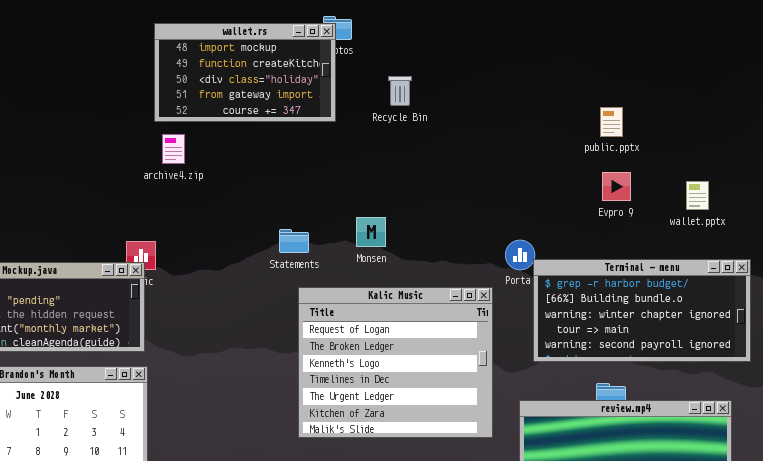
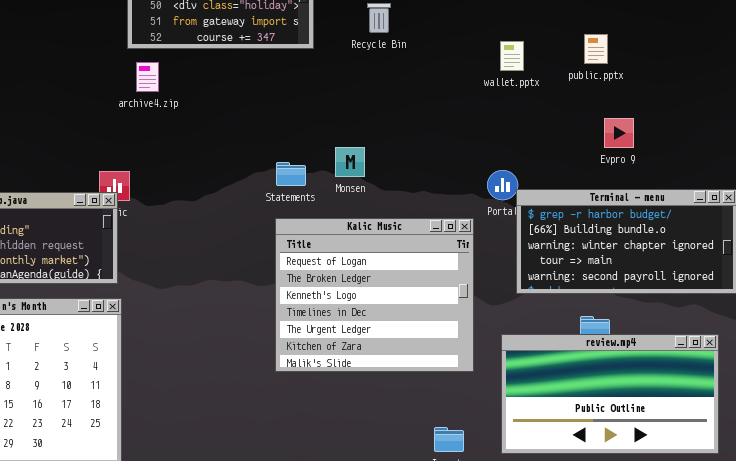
Evpro 9: [602,172,631,201] -> [604,118,634,148], moved
wallet.pptx: [686,181,709,210] -> [500,41,524,71], moved
Statements: [279,229,309,253] -> [276,162,306,186], moved

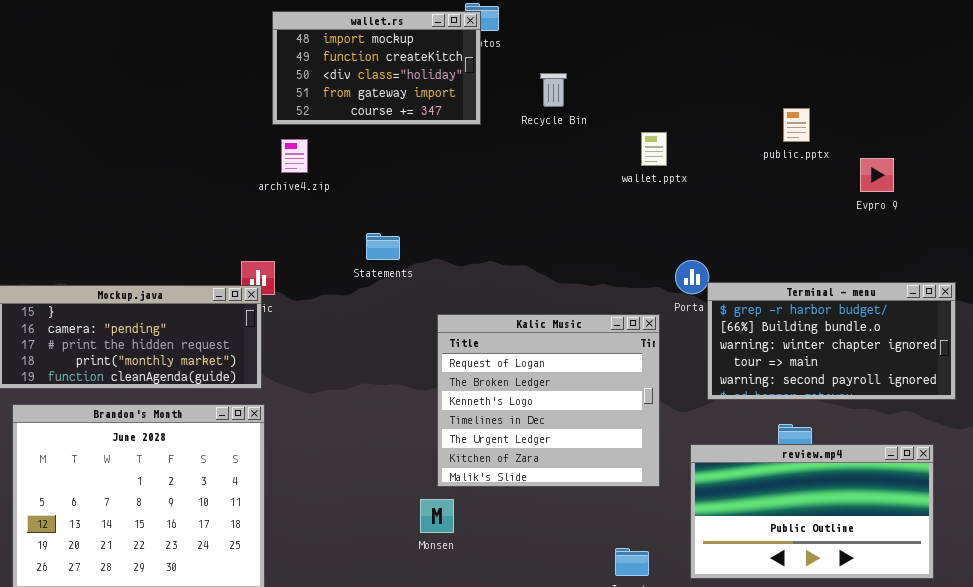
wallet.pptx: [500,41,524,71] -> [641,132,667,166], moved
Evpro 9: [604,118,634,148] -> [860,158,894,192], moved
Monsen: [335,147,365,177] -> [420,499,454,533], moved
Statements: [276,162,306,186] -> [366,233,400,260], moved

